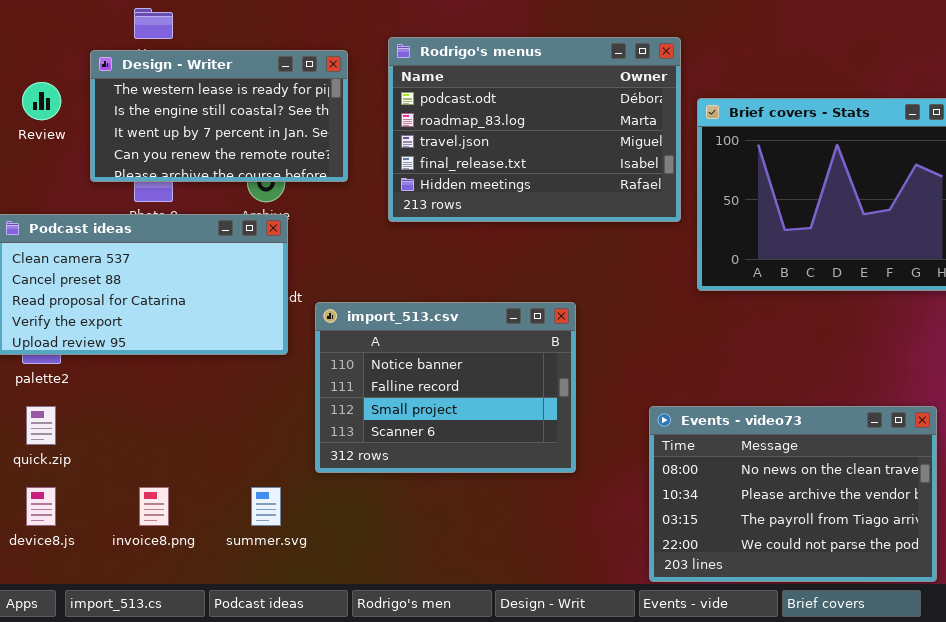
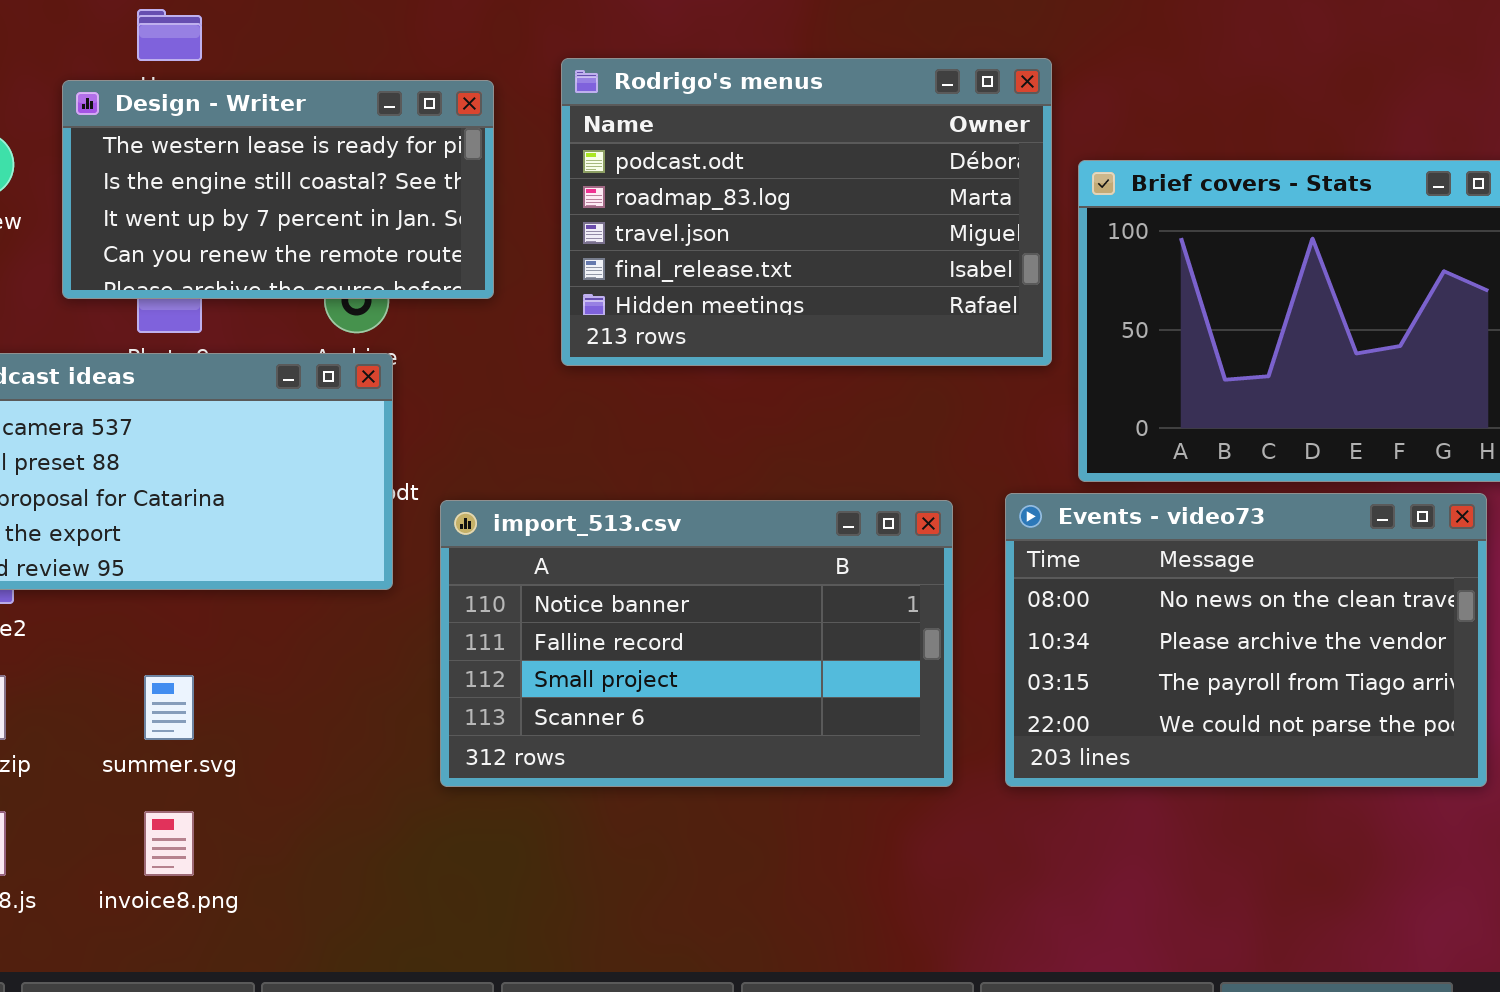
import_513.csv: [315,302,576,473] -> [440,500,953,787], resized
Events - video73: [649,406,937,582] -> [1005,493,1487,787], moved
summer.svg: [251,487,281,526] -> [144,675,194,740], moved

